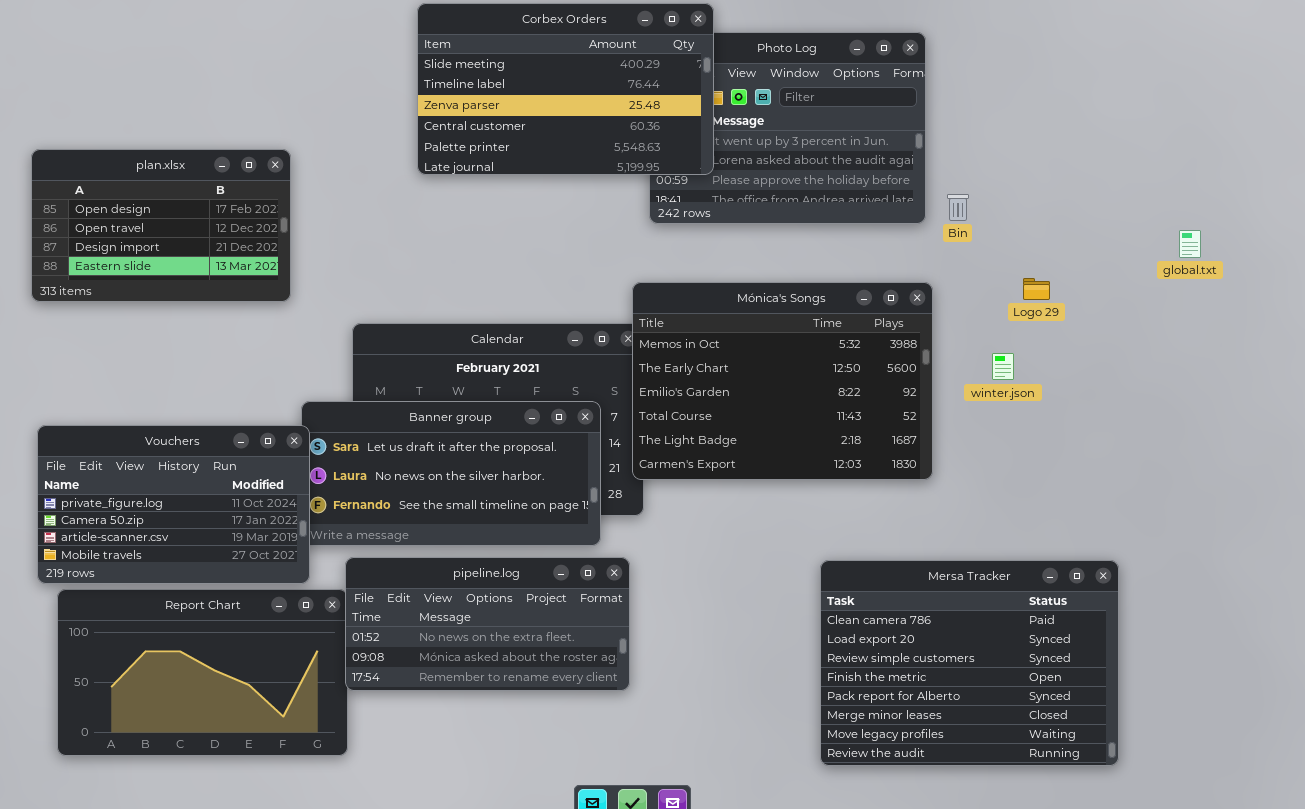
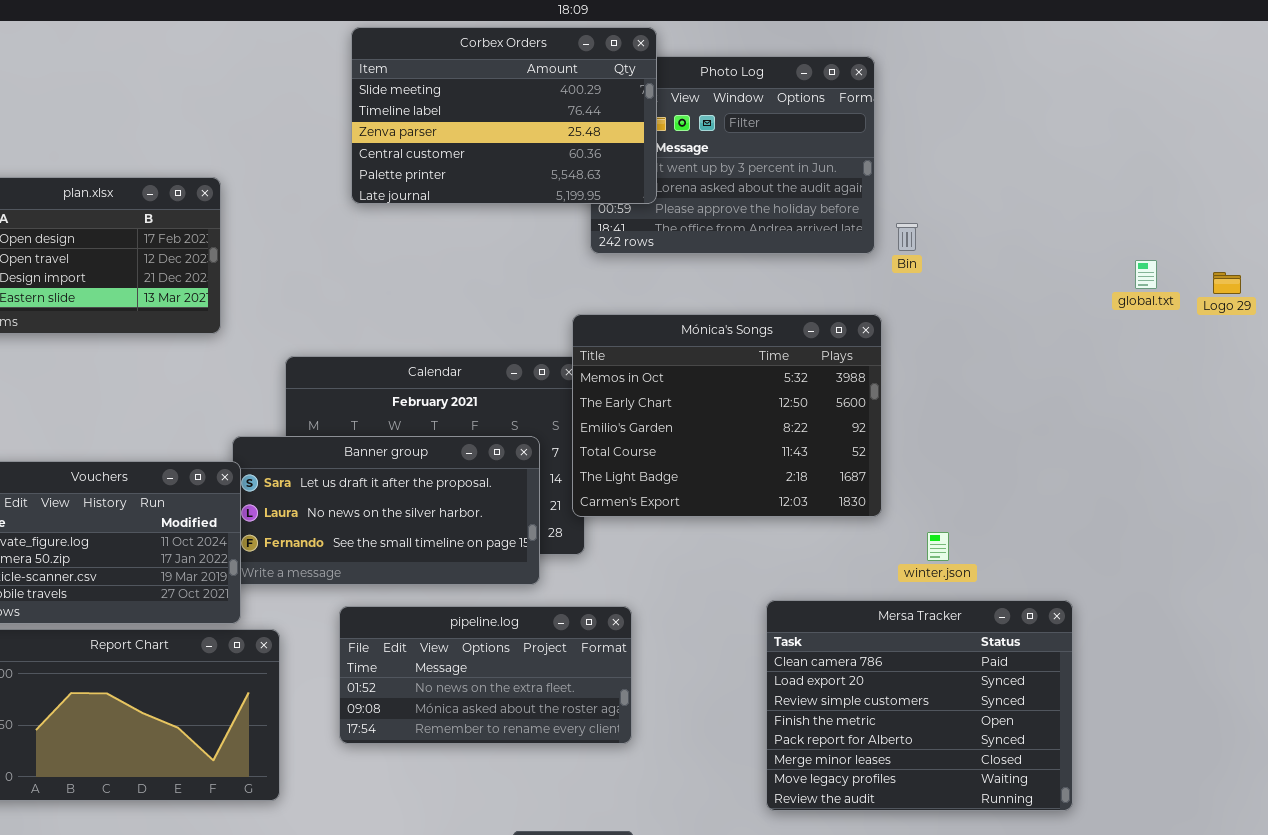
Logo 29: [1023,278,1050,300] -> [1213,272,1241,294], moved
winter.json: [992,353,1014,380] -> [927,532,949,561], moved
pipeline.log: [345,557,630,691] -> [339,606,632,744], moved

